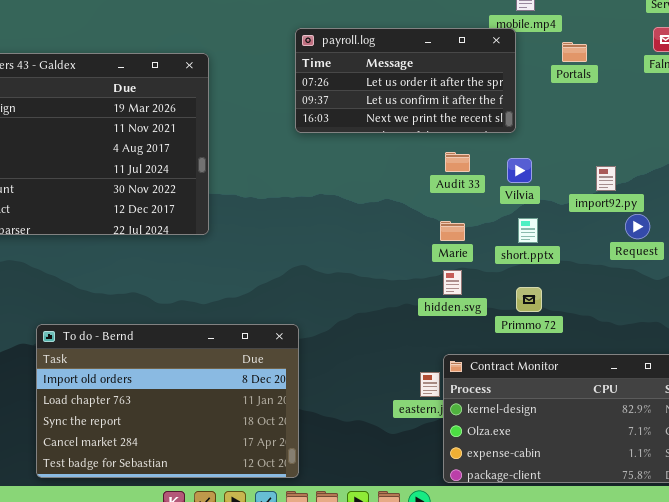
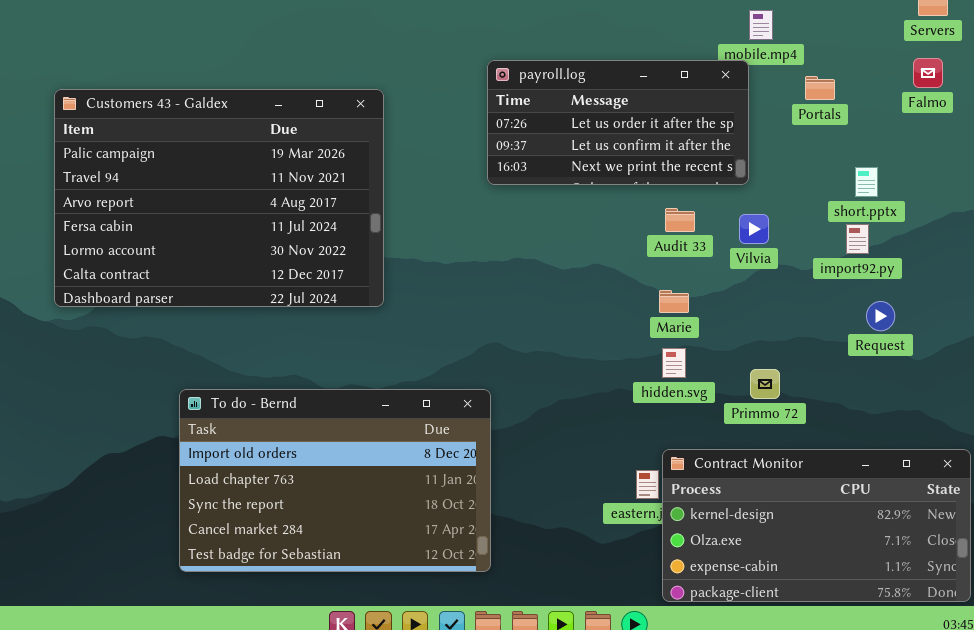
Request: [625,214,650,239] -> [866,301,895,331], moved
short.pptx: [518,218,538,243] -> [855,167,878,197], moved
To do - Bernd: [36,324,299,478] -> [179,389,491,572], moved

